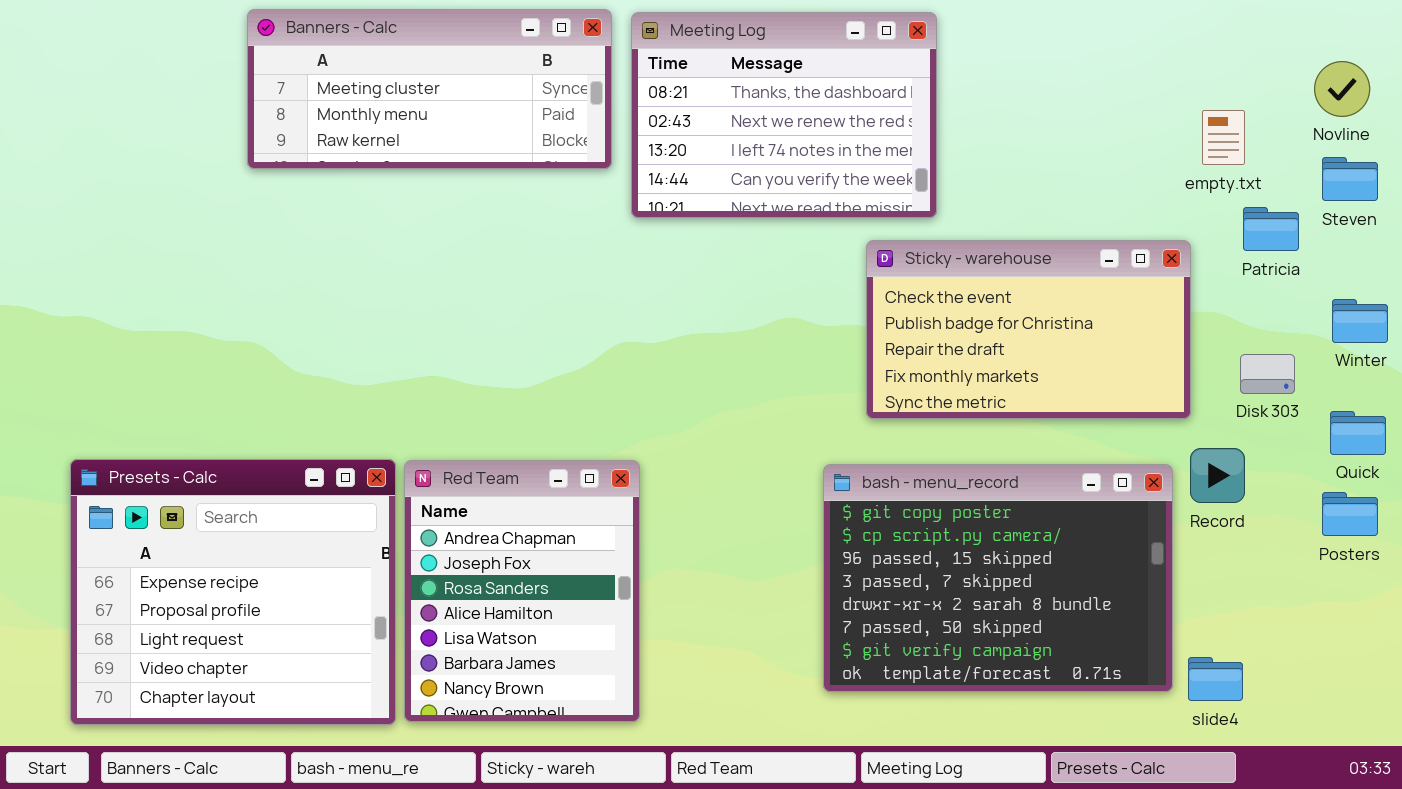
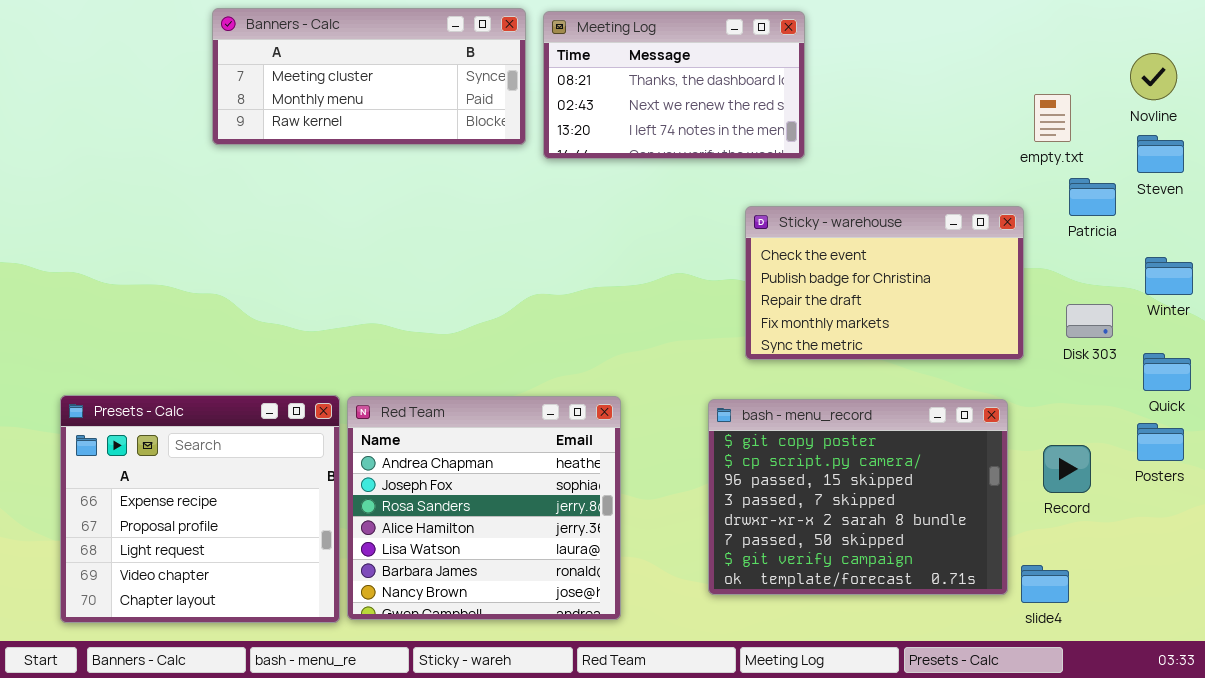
Meeting Log: [631,12,937,218] -> [543,11,805,159], resized
Record: [1190,448,1245,503] -> [1043,445,1091,493], moved
Red Team: [404,460,640,722] -> [347,396,621,620], resized

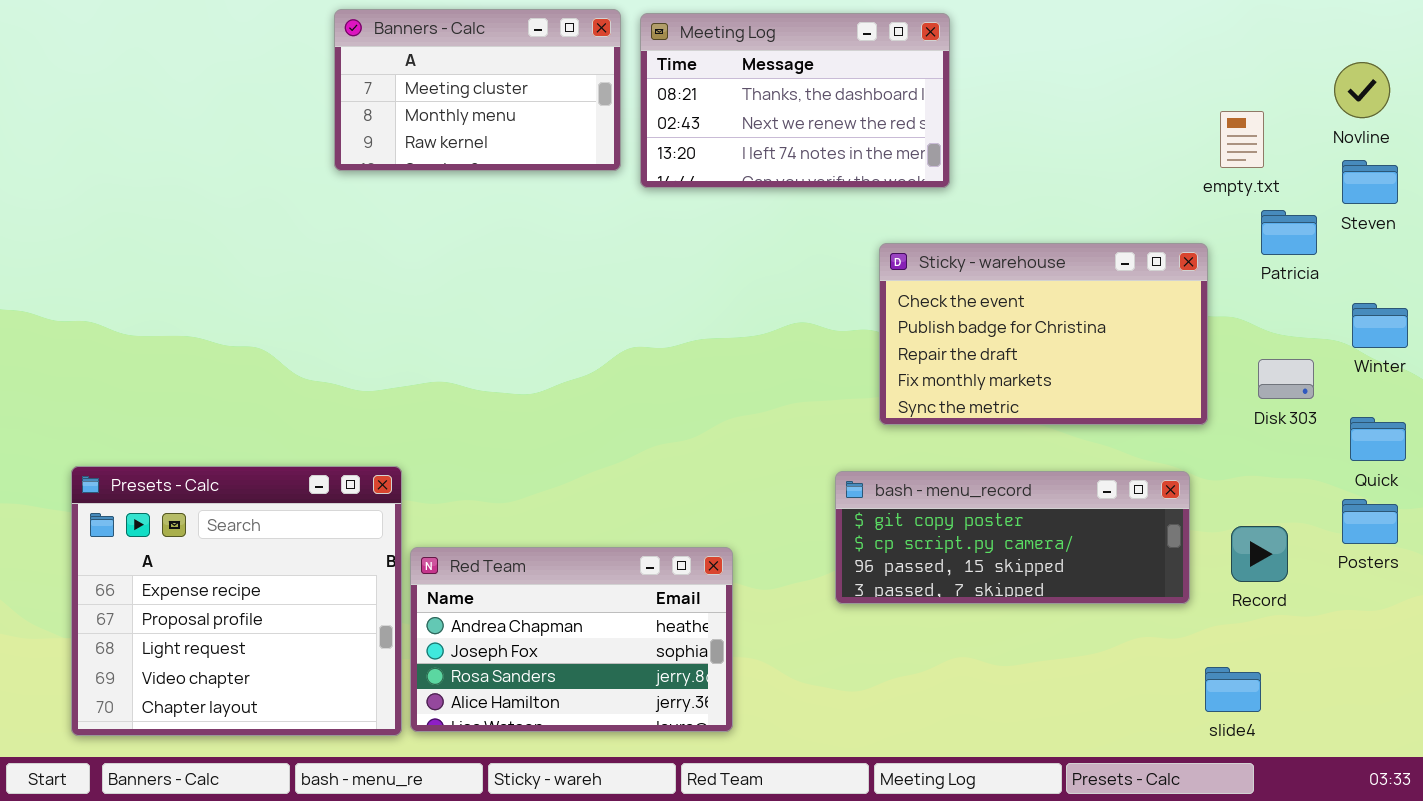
Banners - Calc: [212,8,526,145] -> [334,9,621,171], resized
Red Team: [347,396,621,620] -> [410,547,733,732], resized
bash - menu_record: [708,399,1008,595] -> [835,471,1190,604], resized

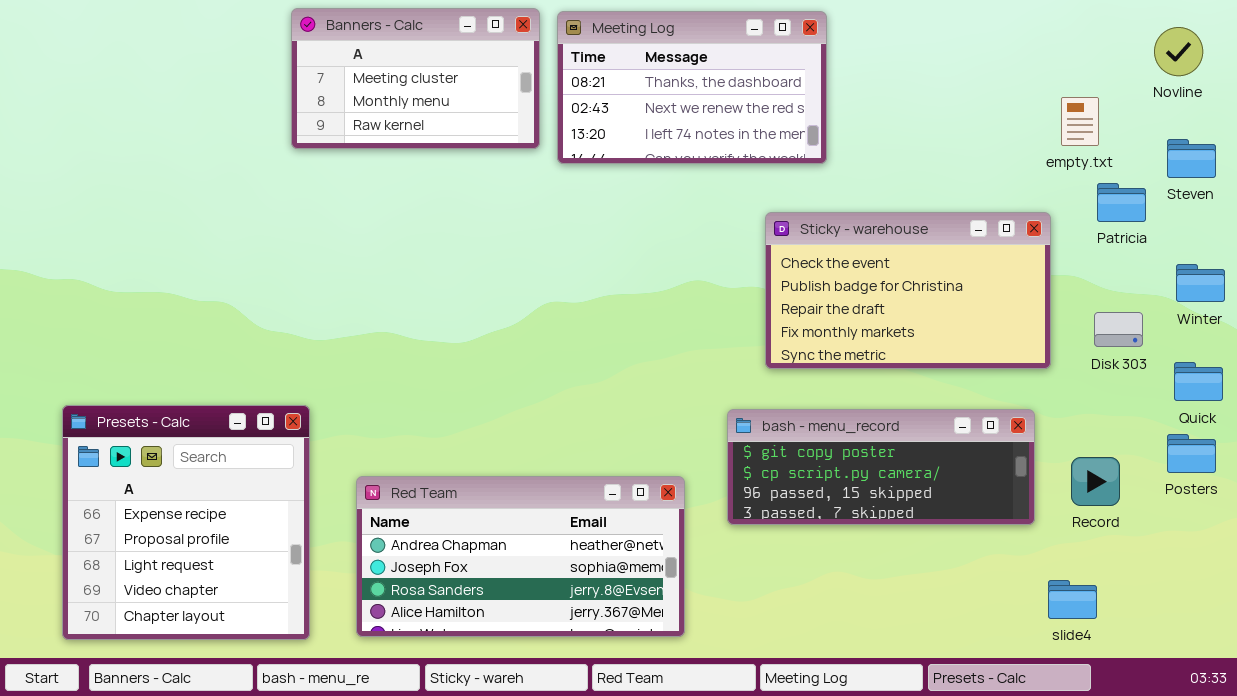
Novline: [1334,62,1390,118] -> [1154,27,1203,76], moved
Presets - Calc: [71,466,402,736] -> [62,405,310,640], resized
Red Team: [410,547,733,732] -> [356,476,685,637], resized

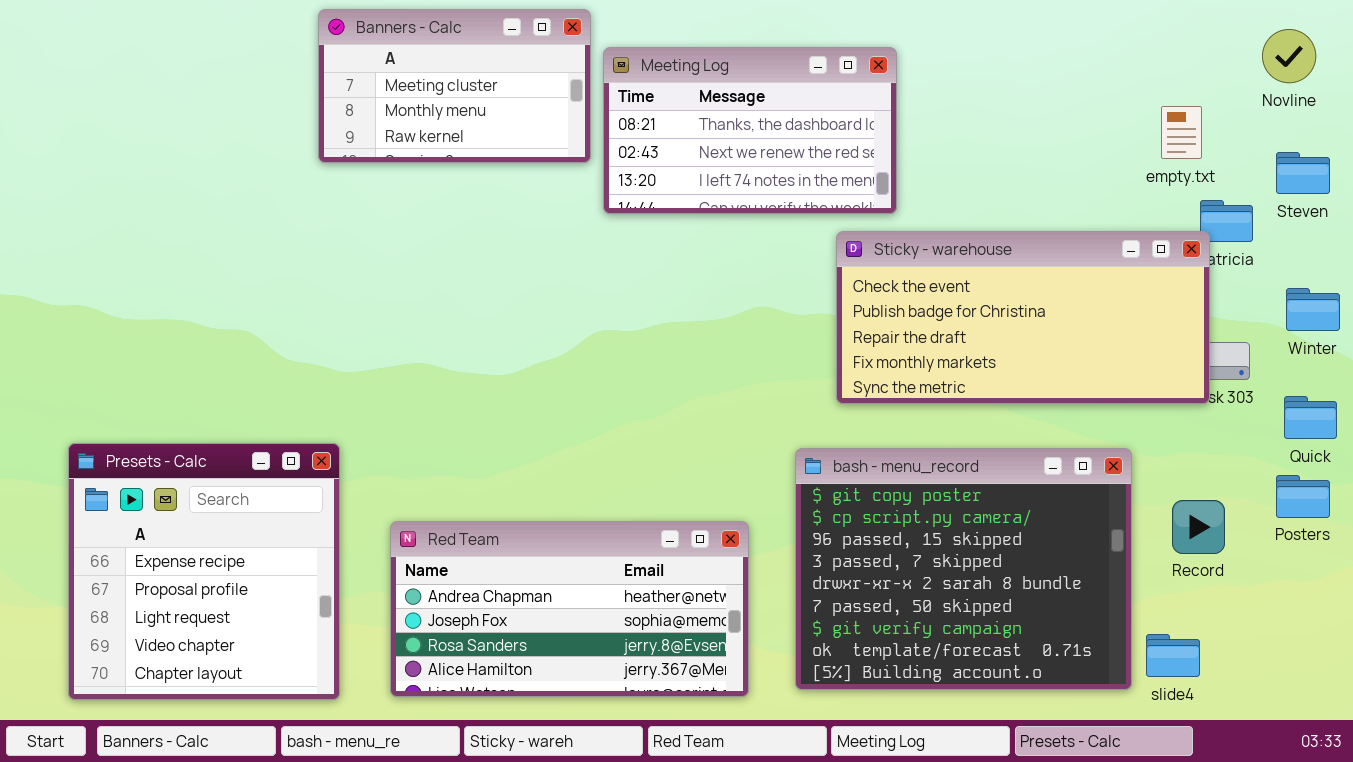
Meeting Log: [557,11,827,164] -> [603,47,897,214], moved
Sticky - warehouse: [765,212,1051,369] -> [836,231,1210,404], resized
bash - menu_record: [727,409,1035,525] -> [795,448,1132,690], resized

